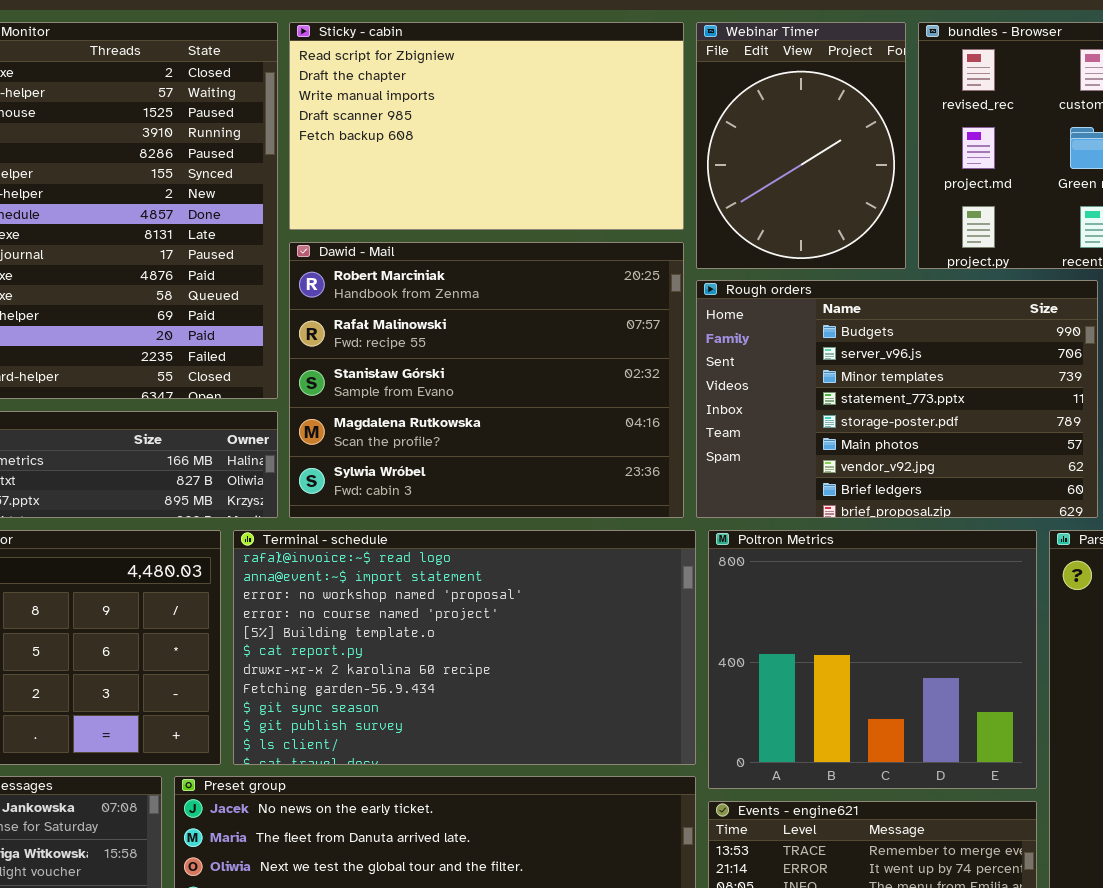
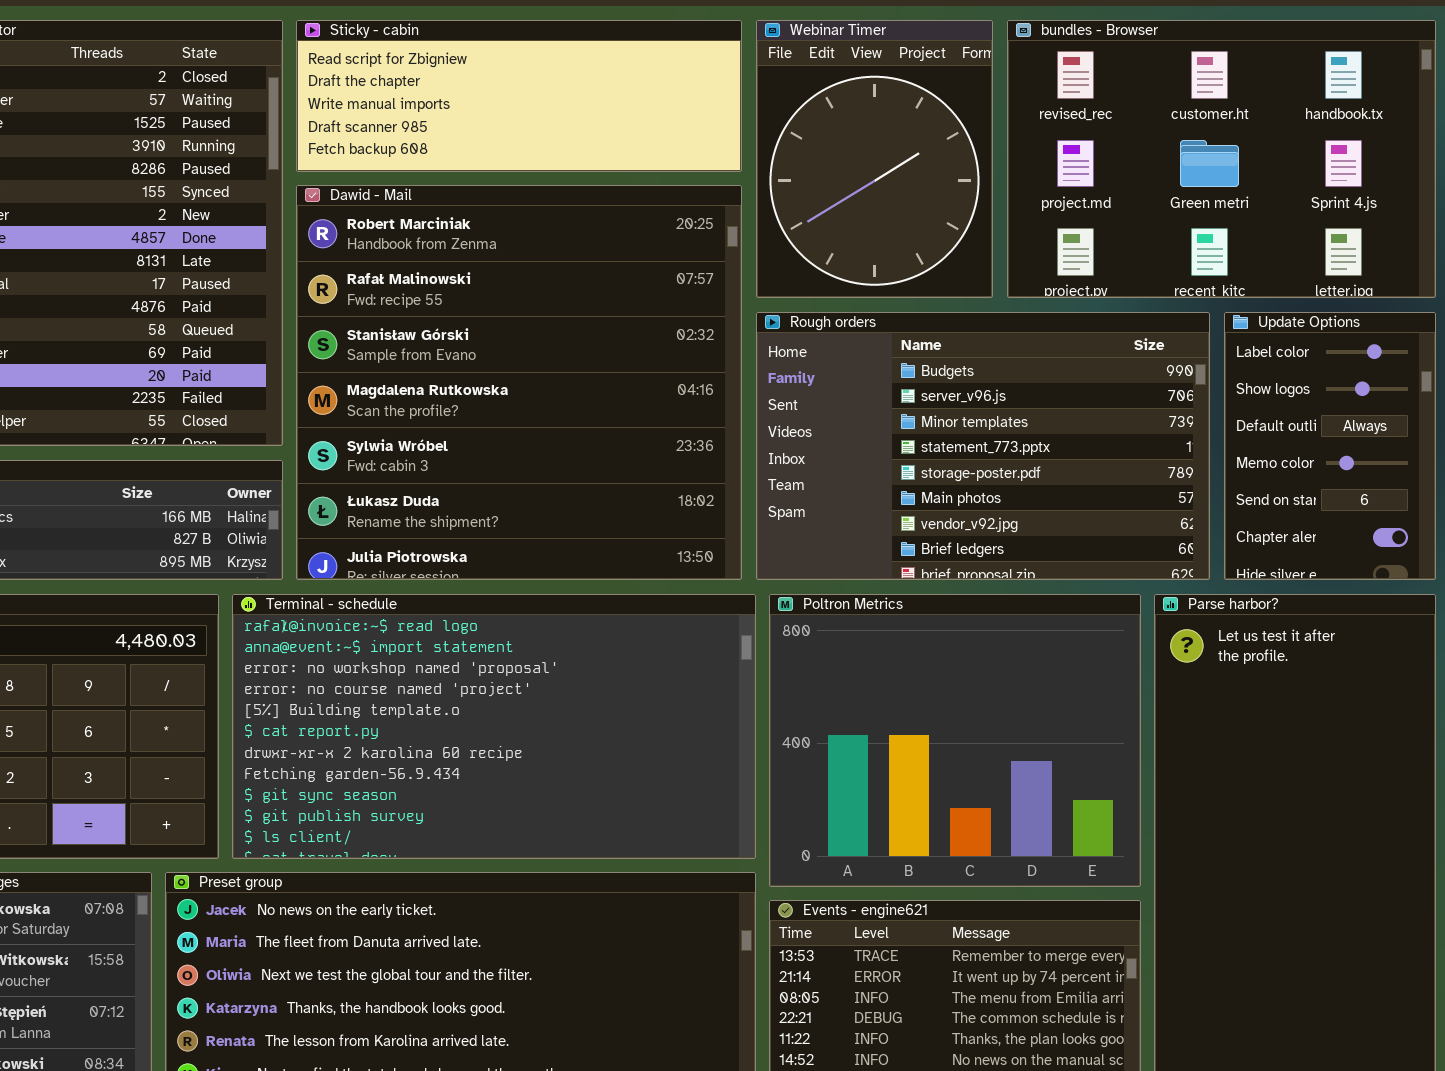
Sticky - cabin: [289,22,684,230] -> [296,20,742,172], resized
Dawid - Mail: [289,242,684,518] -> [296,185,742,580], resized

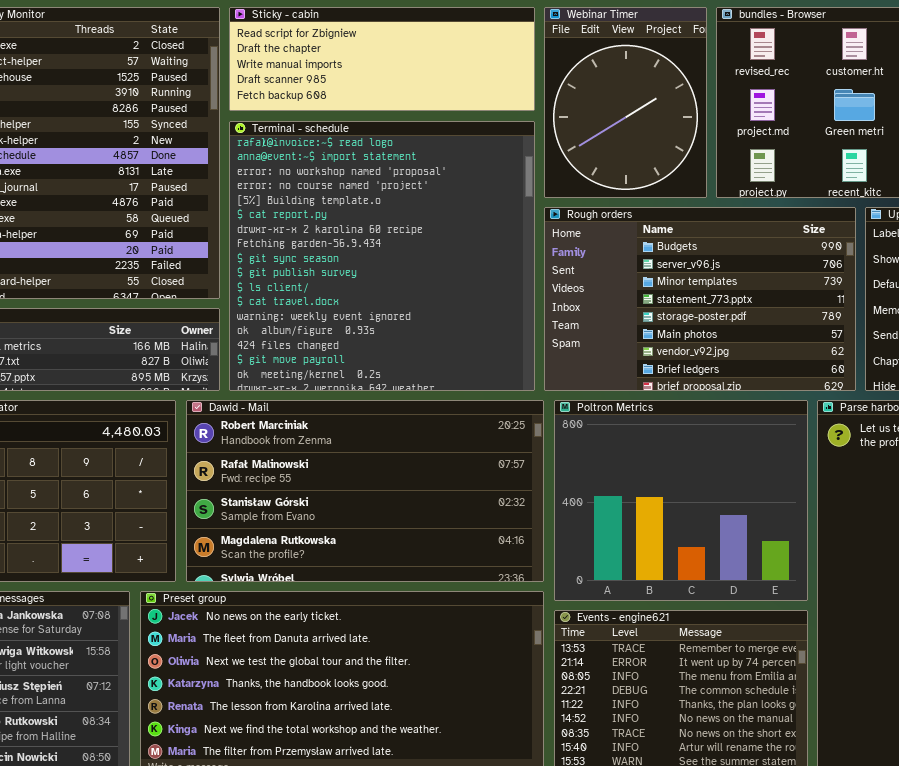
Dawid - Mail: [296,185,742,580] -> [186,400,544,582], moved, resized
Terminal - schedule: [232,594,756,859] -> [229,121,535,391], moved, resized

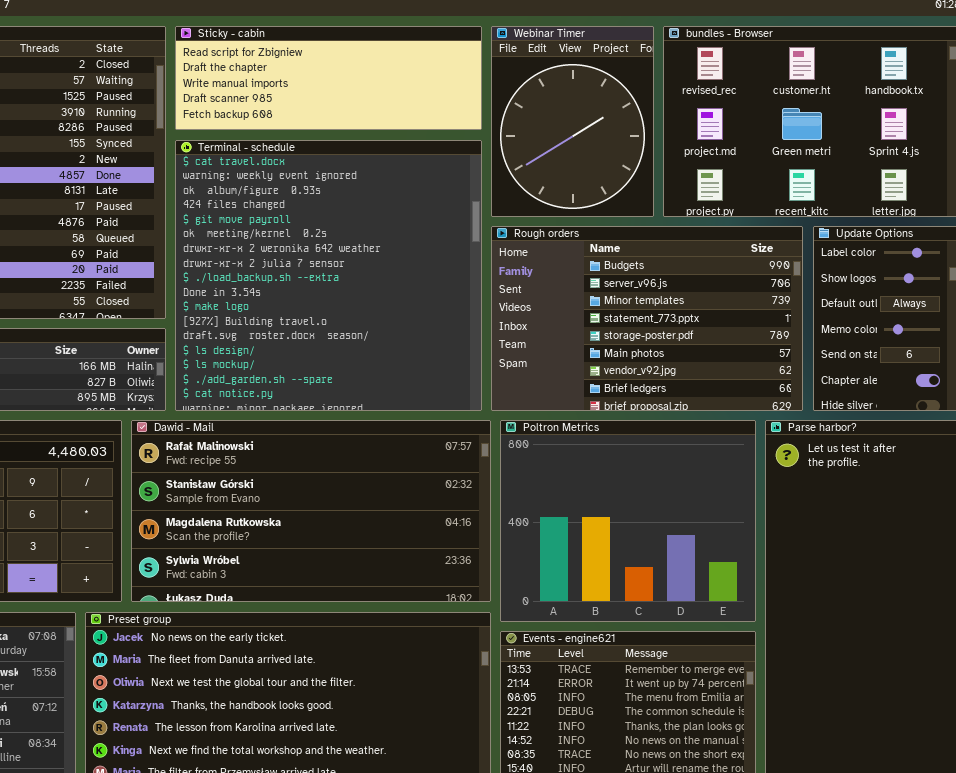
Terminal - schedule: [229,121,535,391] -> [175,140,482,411], scrolled down 11 rows
Dawid - Mail: [186,400,544,582] -> [131,420,491,602], scrolled down 1 row

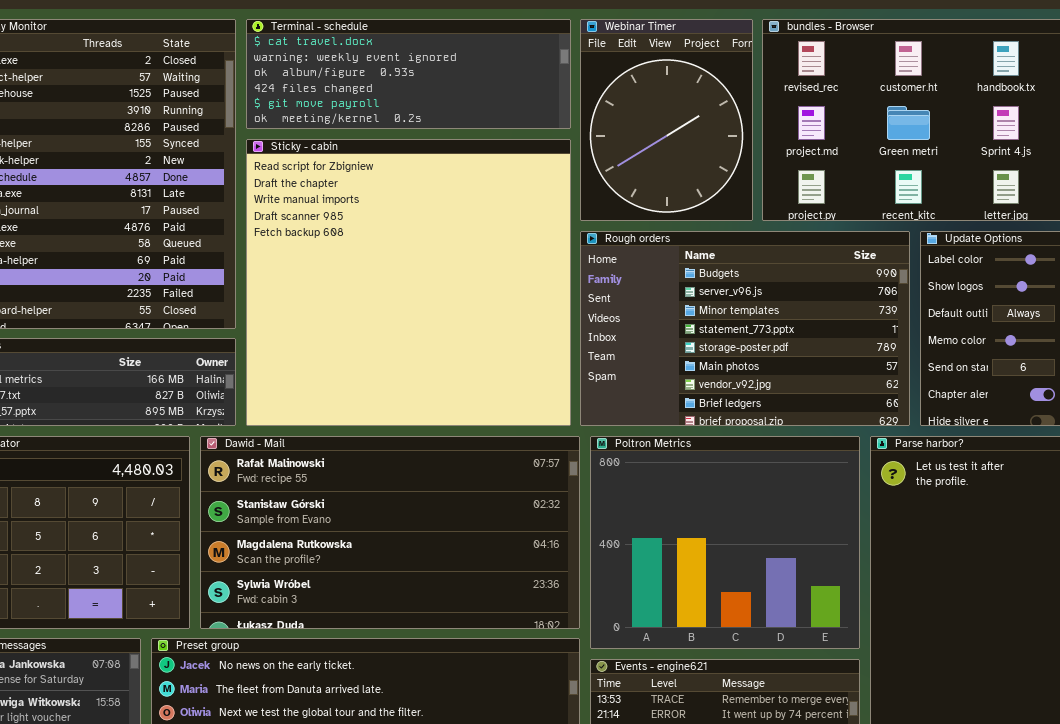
Sticky - cabin: [175,26,482,130] -> [246,139,571,426], moved, resized
Terminal - schedule: [175,140,482,411] -> [246,19,571,129], moved, resized

